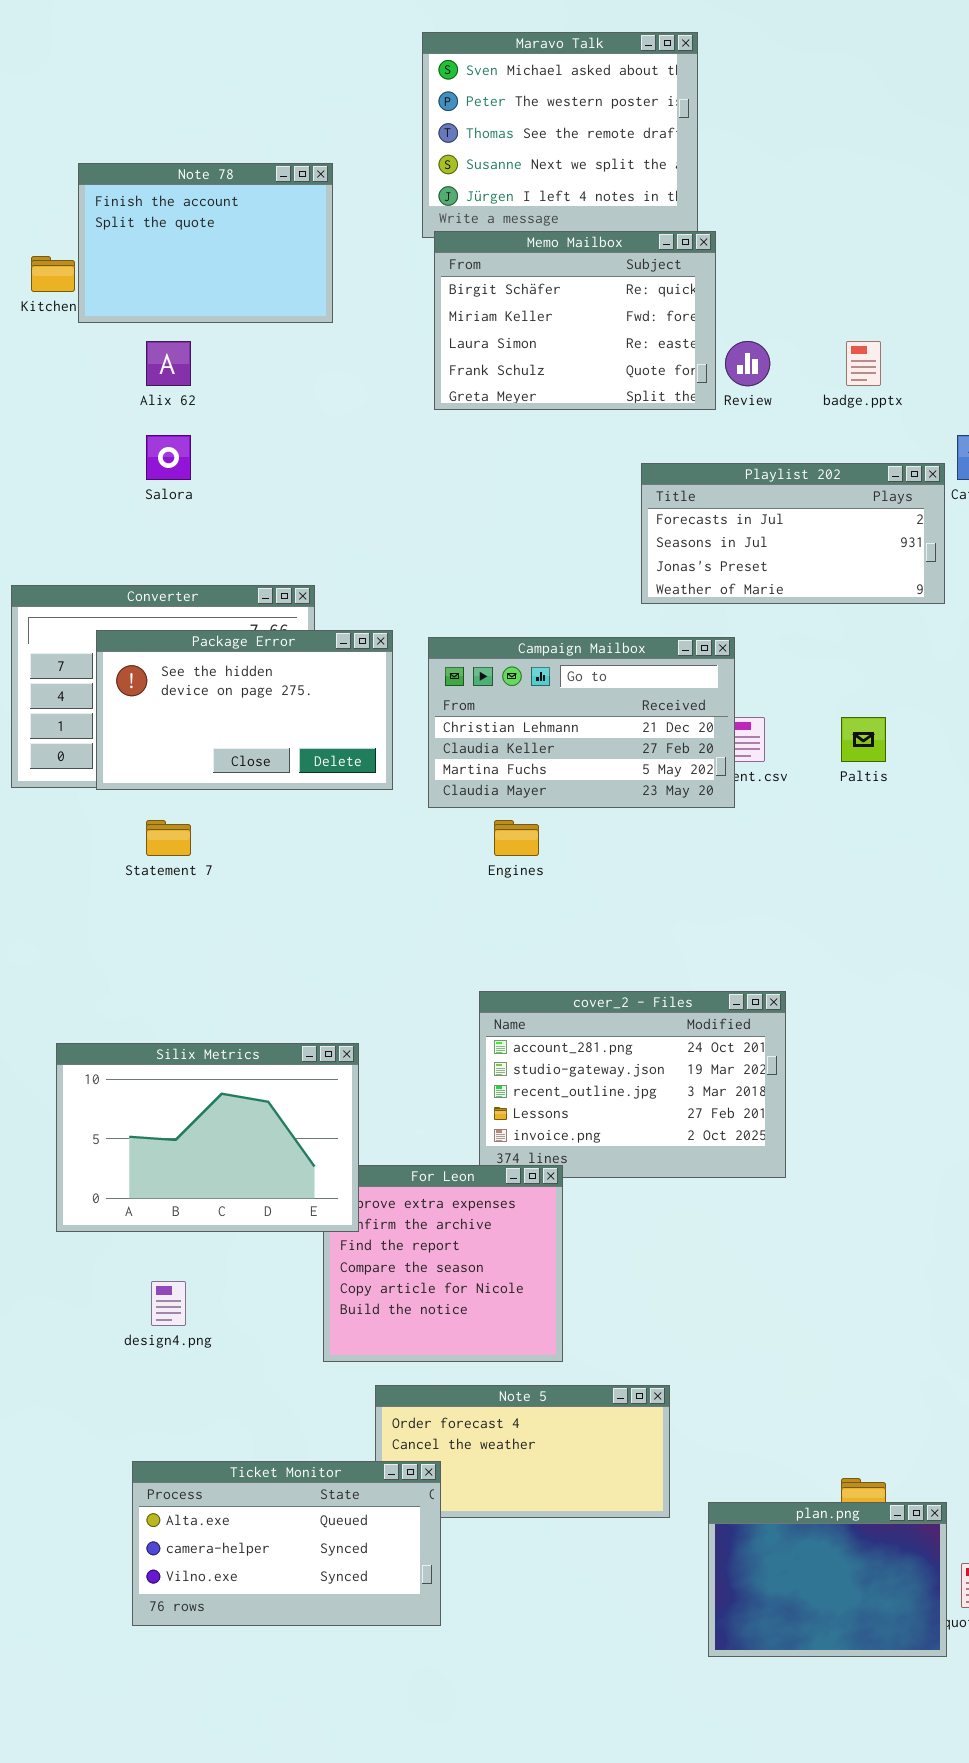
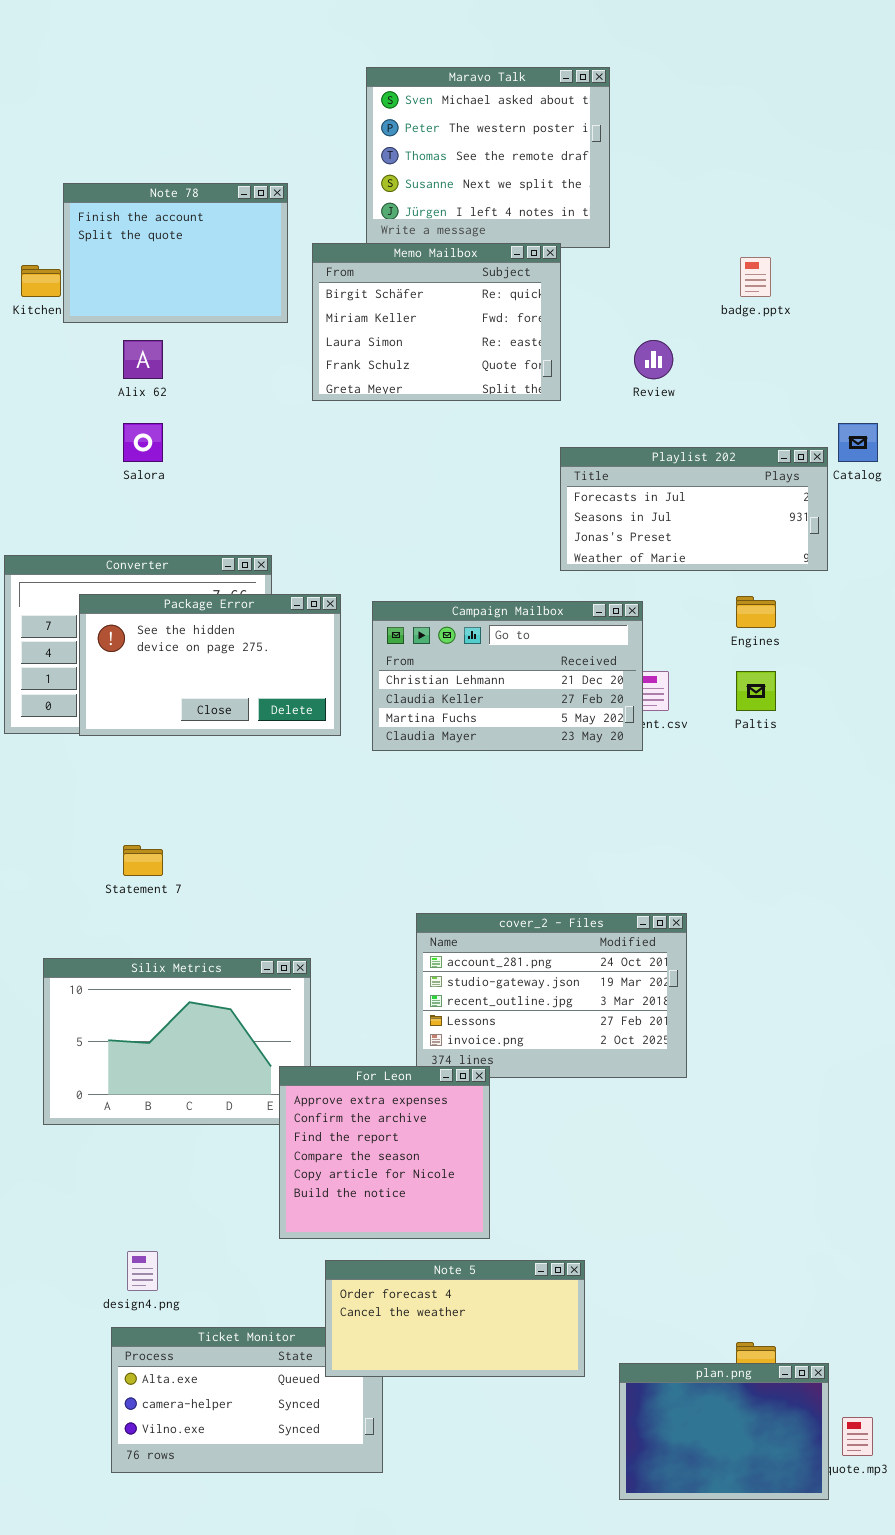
Memo Mailbox: [434,231,716,410] -> [312,243,561,401], moved
badge.pptx: [846,341,881,386] -> [740,257,771,297], moved
Statement 7: [146,820,191,856] -> [123,845,163,876], moved
Engines: [494,820,539,856] -> [736,596,776,628], moved
For Leon: [323,1165,563,1362] -> [279,1066,490,1239], raised
design4.png: [151,1281,186,1326] -> [127,1251,158,1291], moved
Note 5: [375,1385,670,1518] -> [325,1260,585,1377], raised

